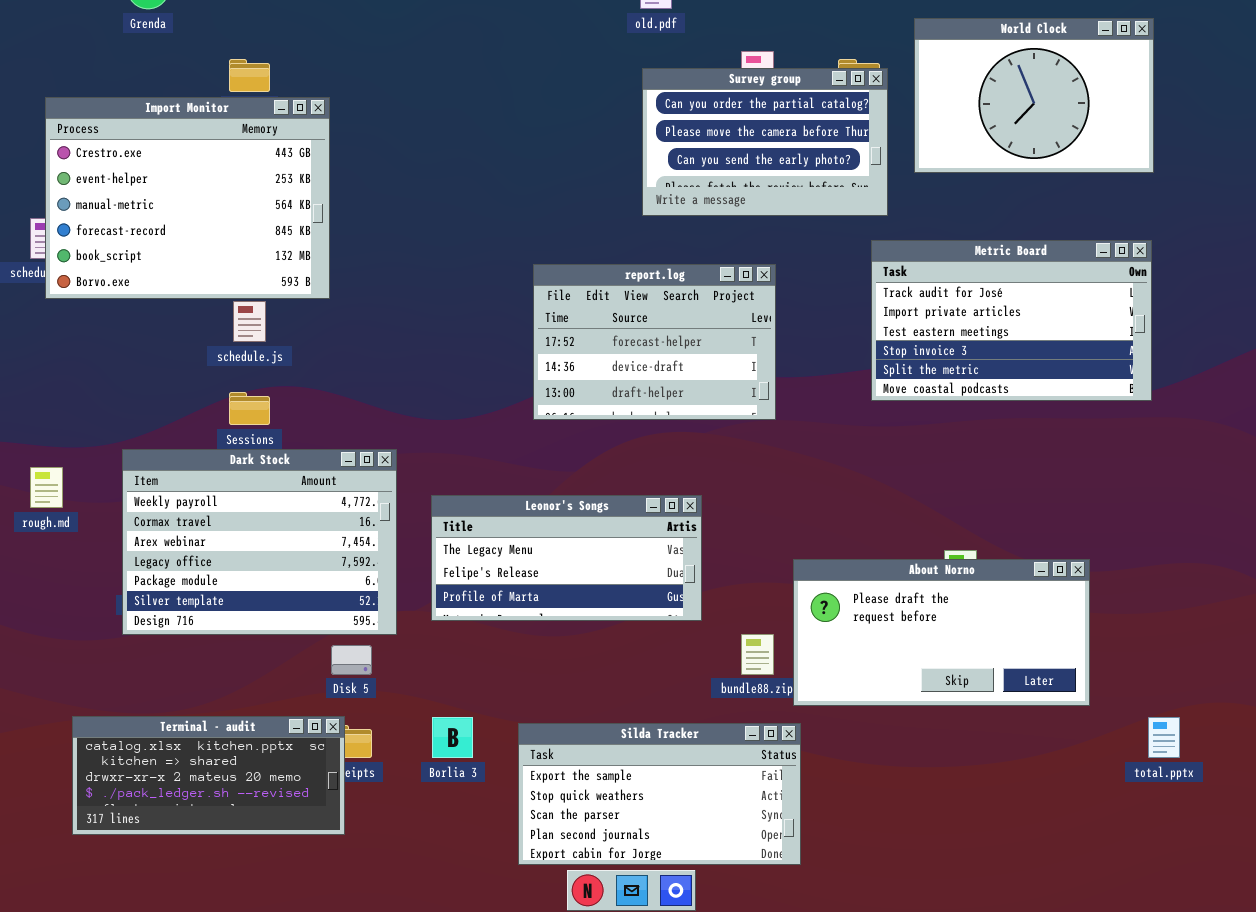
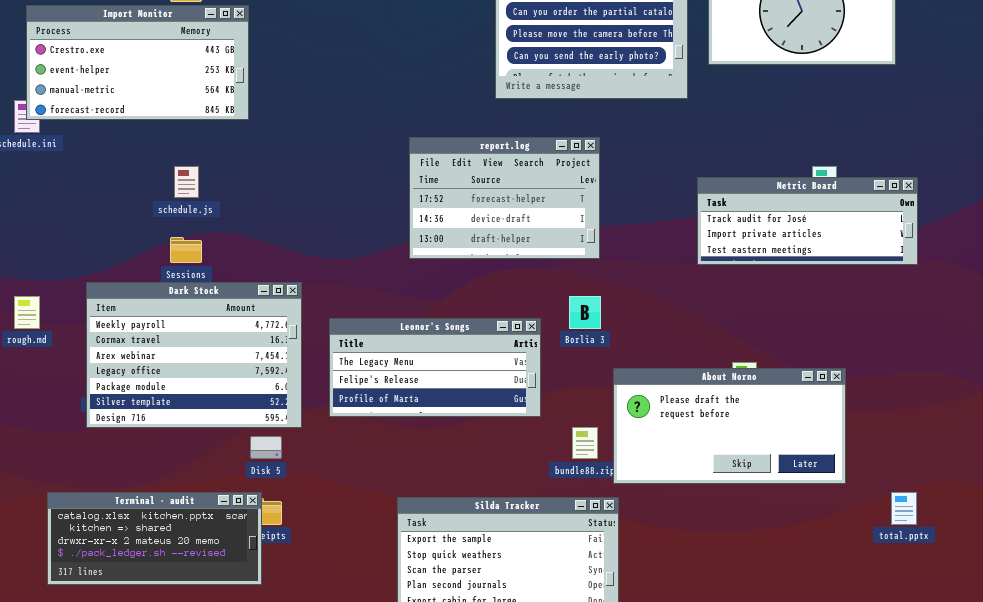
Import Monitor: [45,97,330,299] -> [26,5,249,120], resized
Metric Board: [871,240,1152,401] -> [697,177,918,265], moved, resized
Borlia 3: [432,717,473,758] -> [569,296,601,329], moved

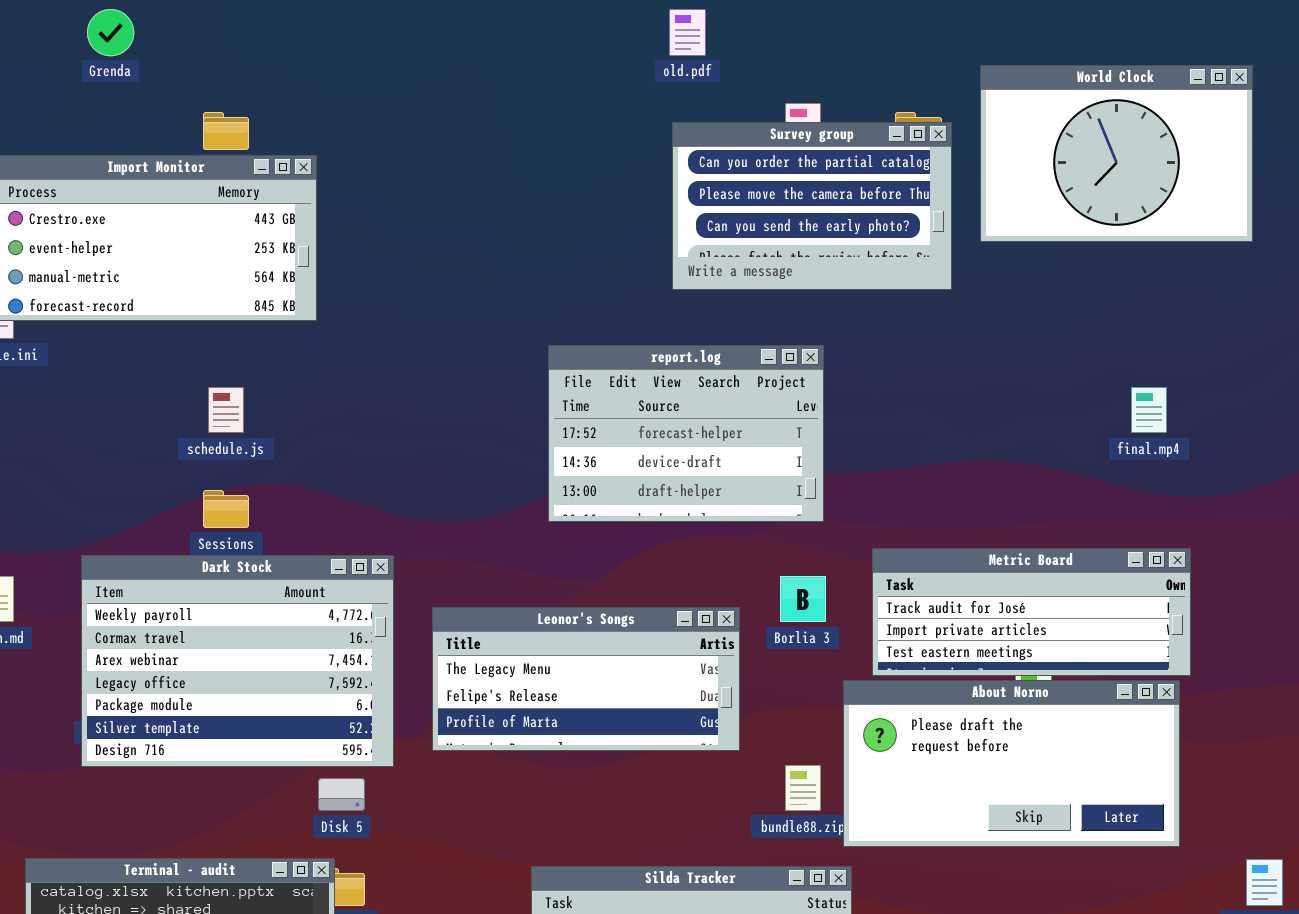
Metric Board: [697,177,918,265] -> [872,548,1191,676], moved

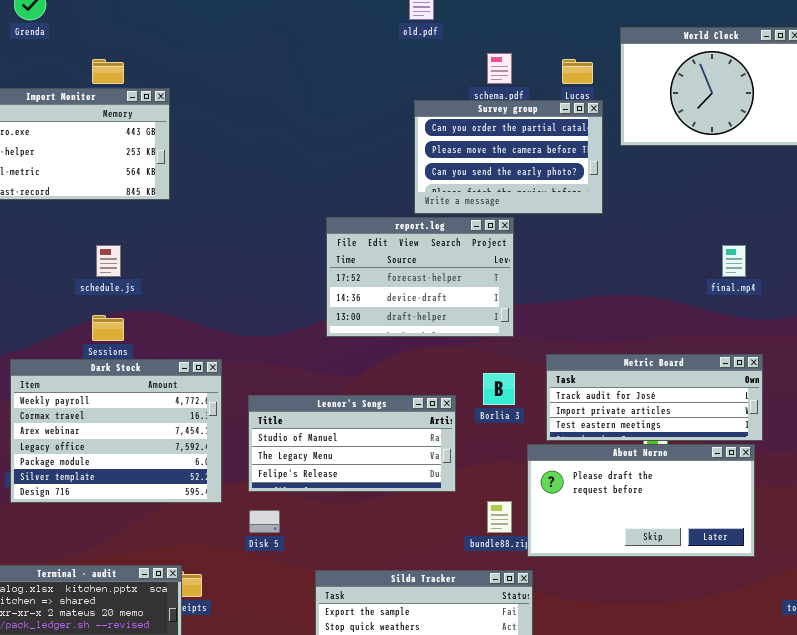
Survey group: [672,122,952,290] -> [414,100,603,214], moved
Leonor's Songs: [432,607,740,751] -> [248,395,456,492], scrolled up 1 row
Disk 5: [318,778,365,811] -> [249,510,280,533], moved

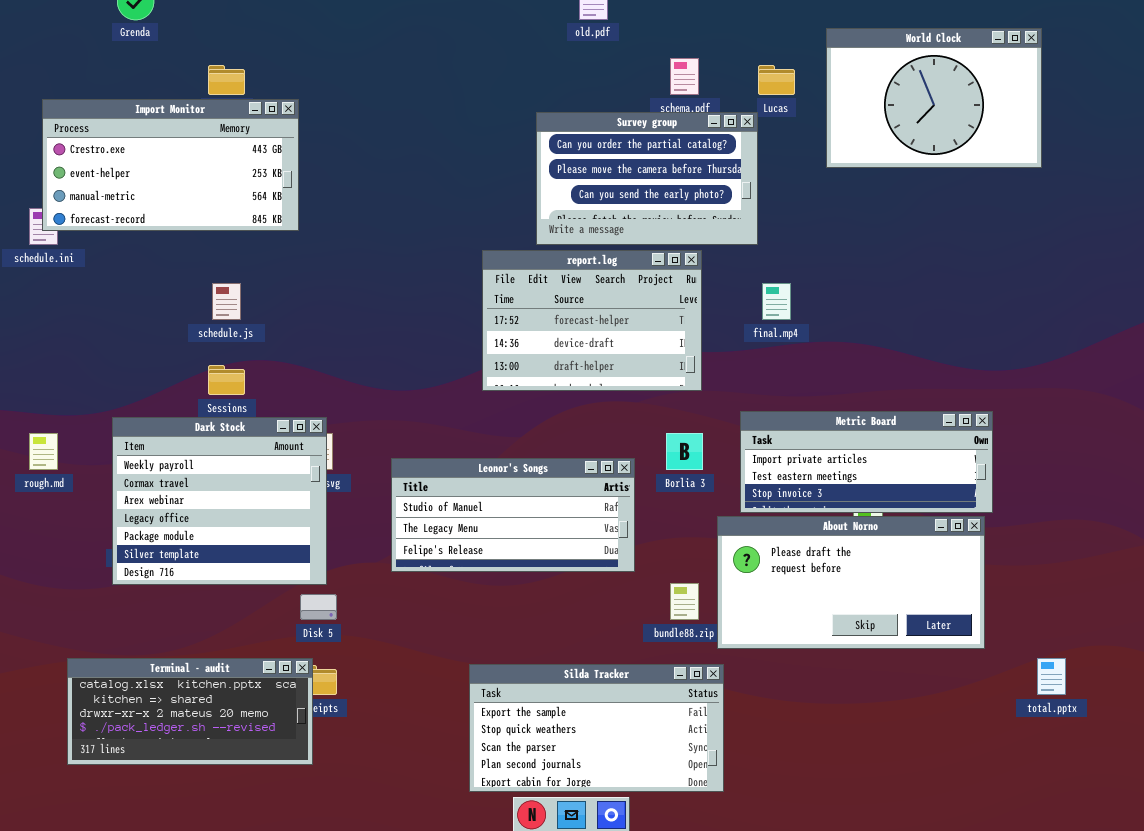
Survey group: [414,100,603,214] -> [536,112,758,245], moved
final.mp4: [722,245,746,277] -> [762,283,791,320], moved
Metric Board: [546,354,763,441] -> [740,411,993,513], scrolled down 1 row
Dark Stock: [10,359,222,503] -> [112,417,327,585], resized
Disk 5: [249,510,280,533] -> [300,594,337,620], moved

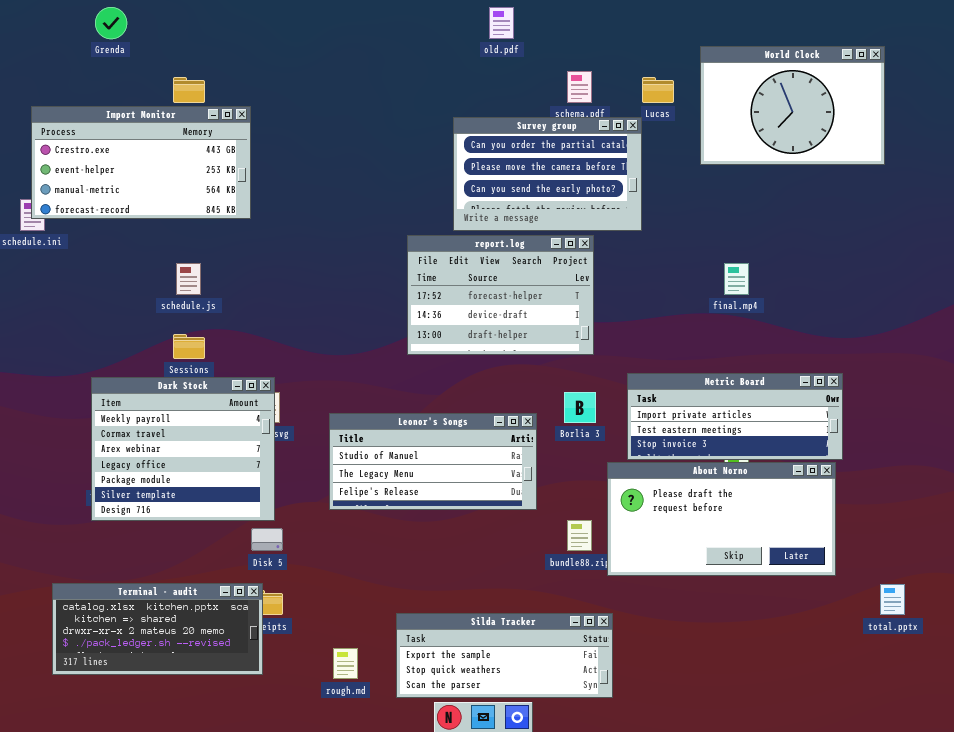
final.mp4: [762,283,791,320] -> [724,263,749,295], moved
rough.md: [29,433,58,470] -> [333,648,358,679], moved
Silda Tracker: [469,664,724,792] -> [396,613,613,698], resized

